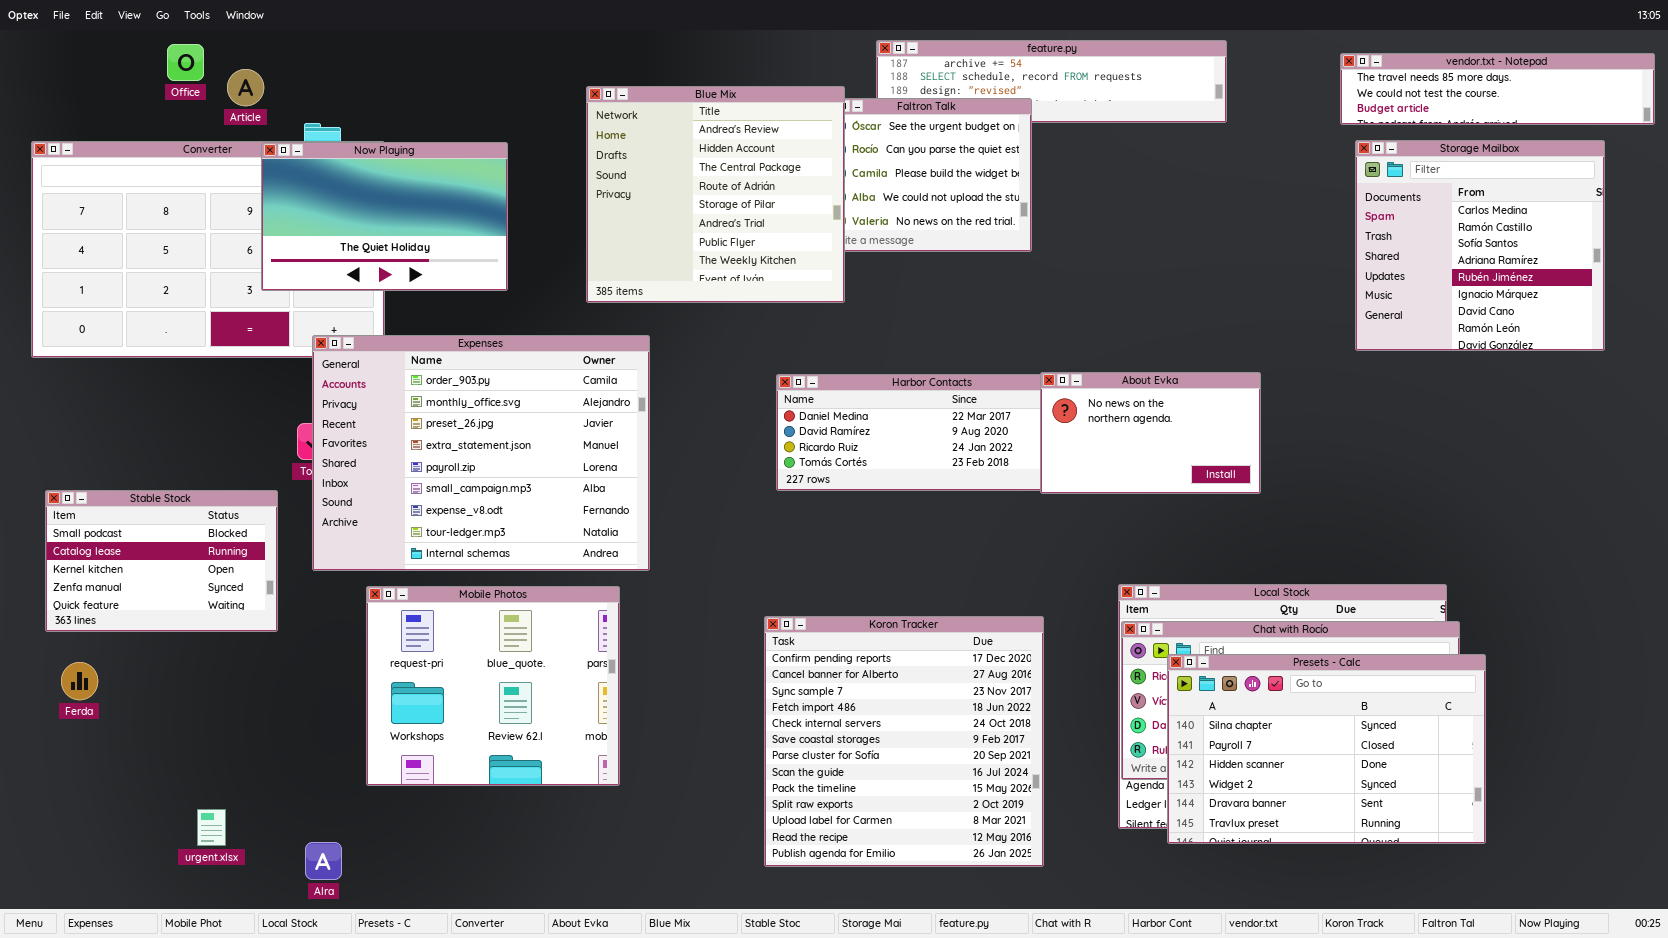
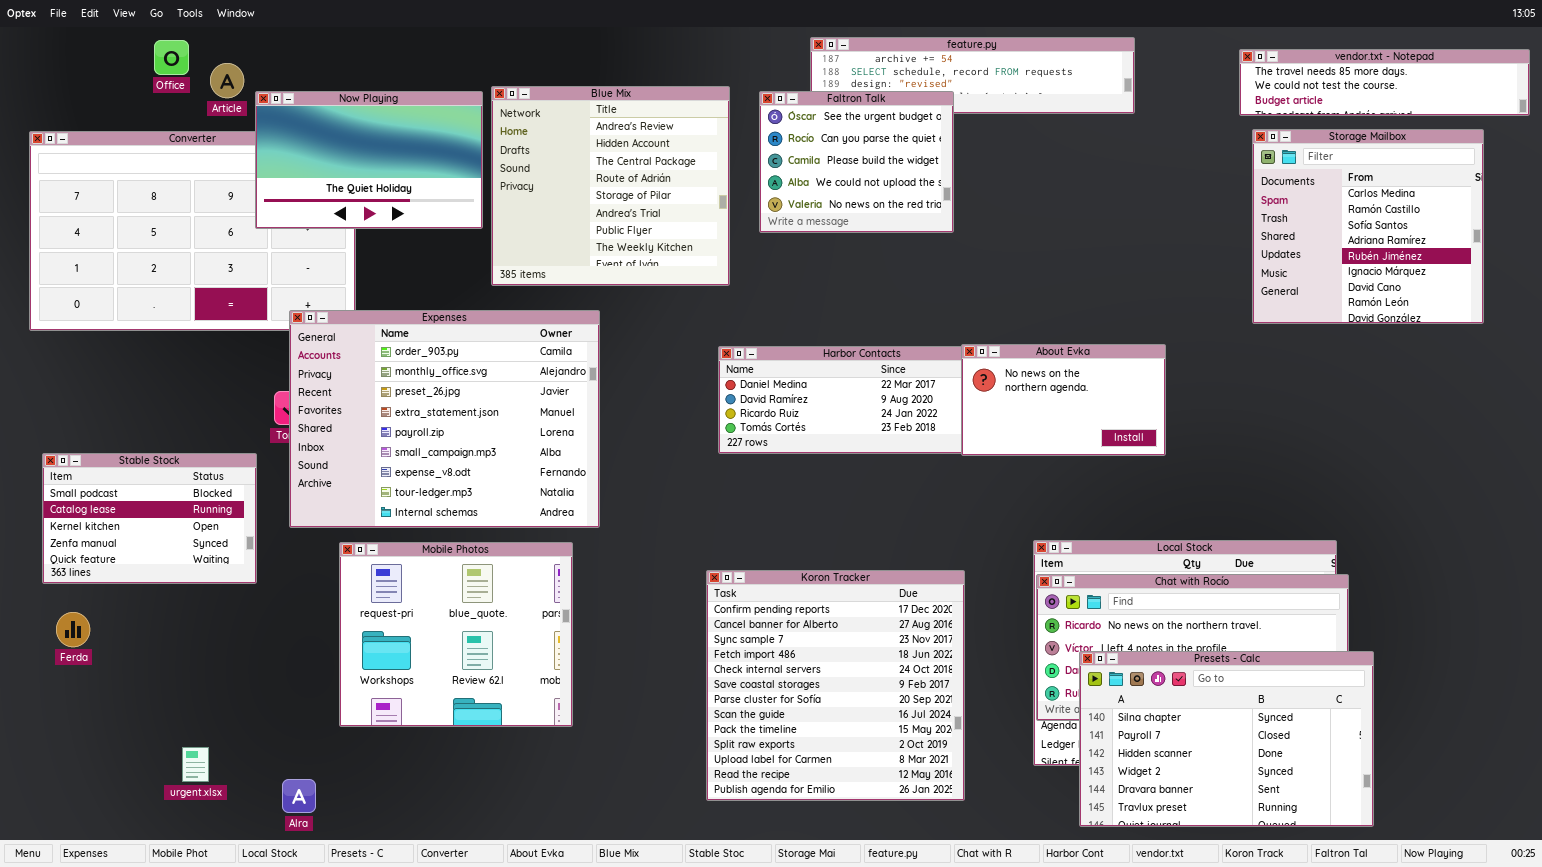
Blue Mix: [586,86,845,303] -> [491,86,730,286], moved
Now Playing: [261,142,508,291] -> [255,91,483,229], moved
Presets - Calc: [1167,654,1486,844] -> [1079,651,1374,827], moved

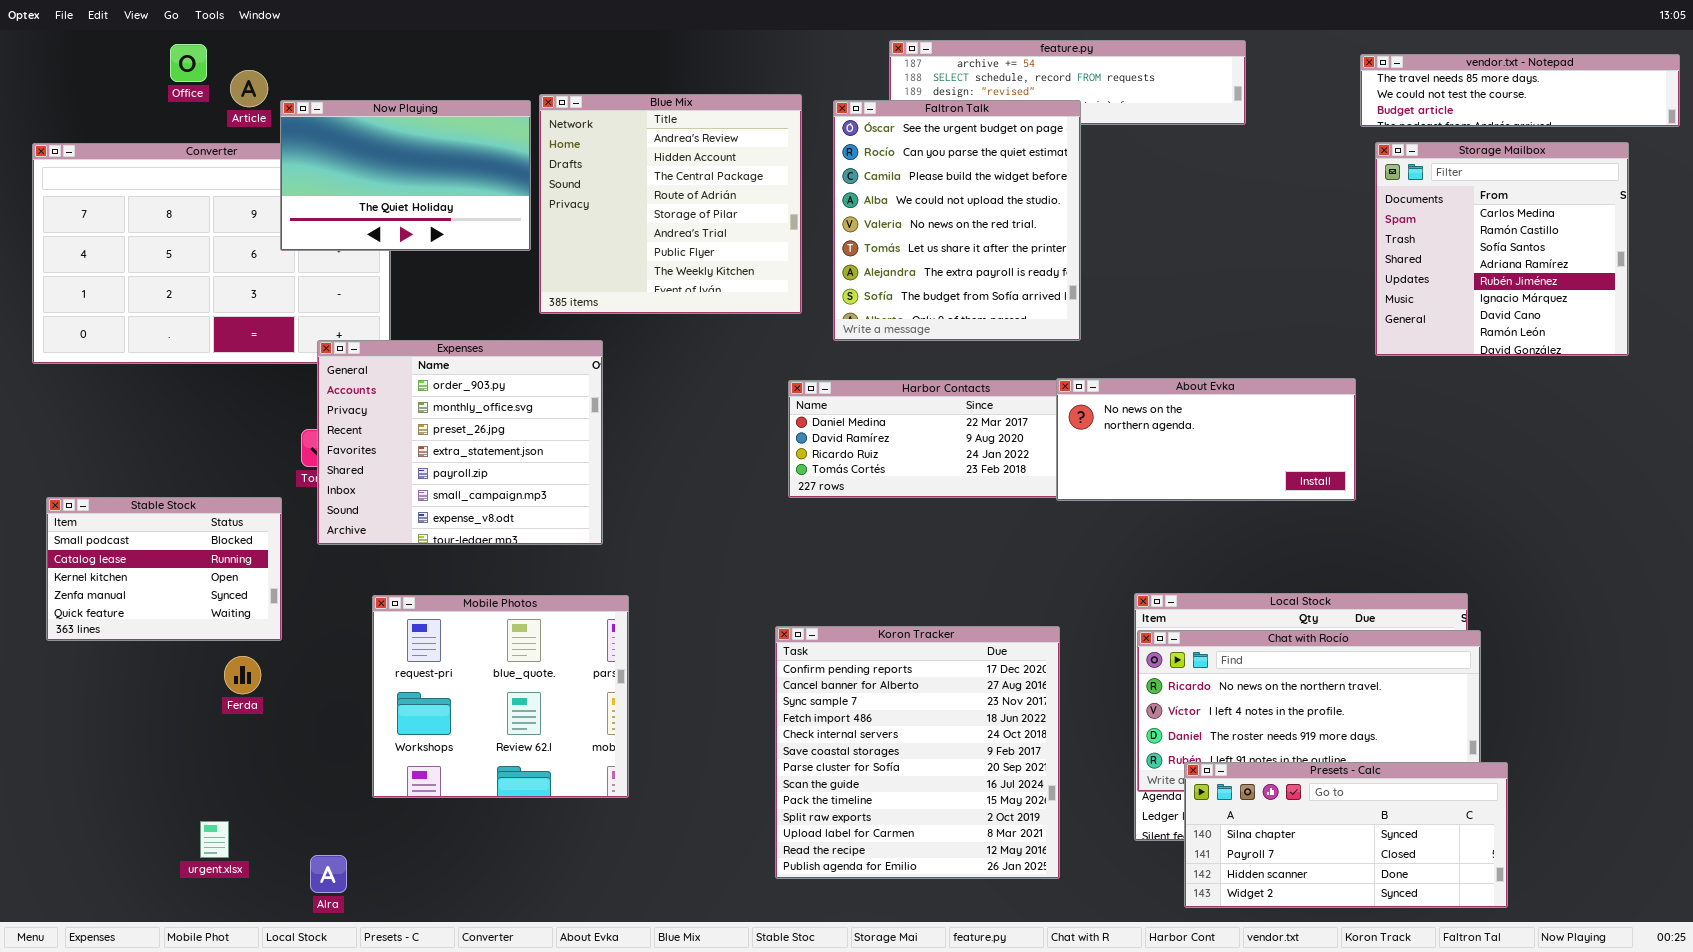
Faltron Talk: [759,91,954,233] -> [833,100,1081,341], resized
Expenses: [289,310,600,528] -> [317,340,603,545], resized
About Evka: [961,344,1166,456] -> [1056,378,1356,501], resized
Ferda: [56,612,90,647] -> [224,656,261,694], moved
Presets - Calc: [1079,651,1374,827] -> [1184,762,1508,908], resized

